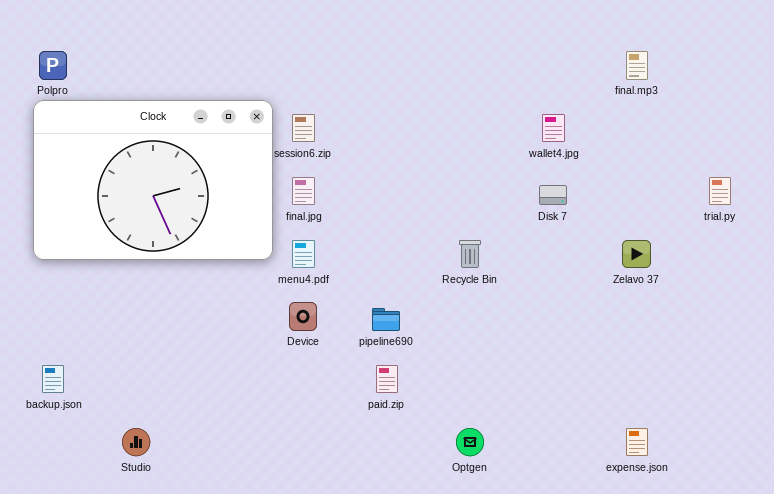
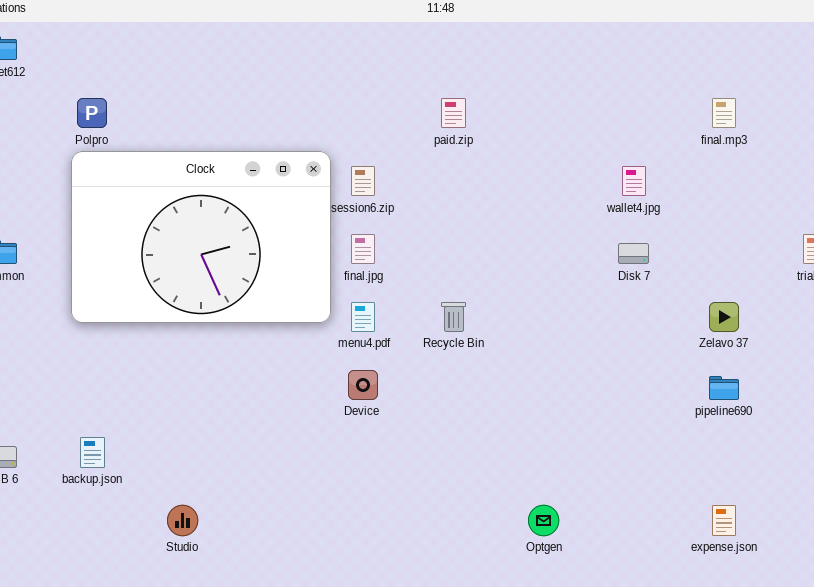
Recycle Bin: [459,240,481,268] -> [441,302,466,332], moved
pipeline690: [372,308,400,331] -> [709,376,739,400], moved
paid.zip: [376,365,398,393] -> [441,98,466,128], moved

